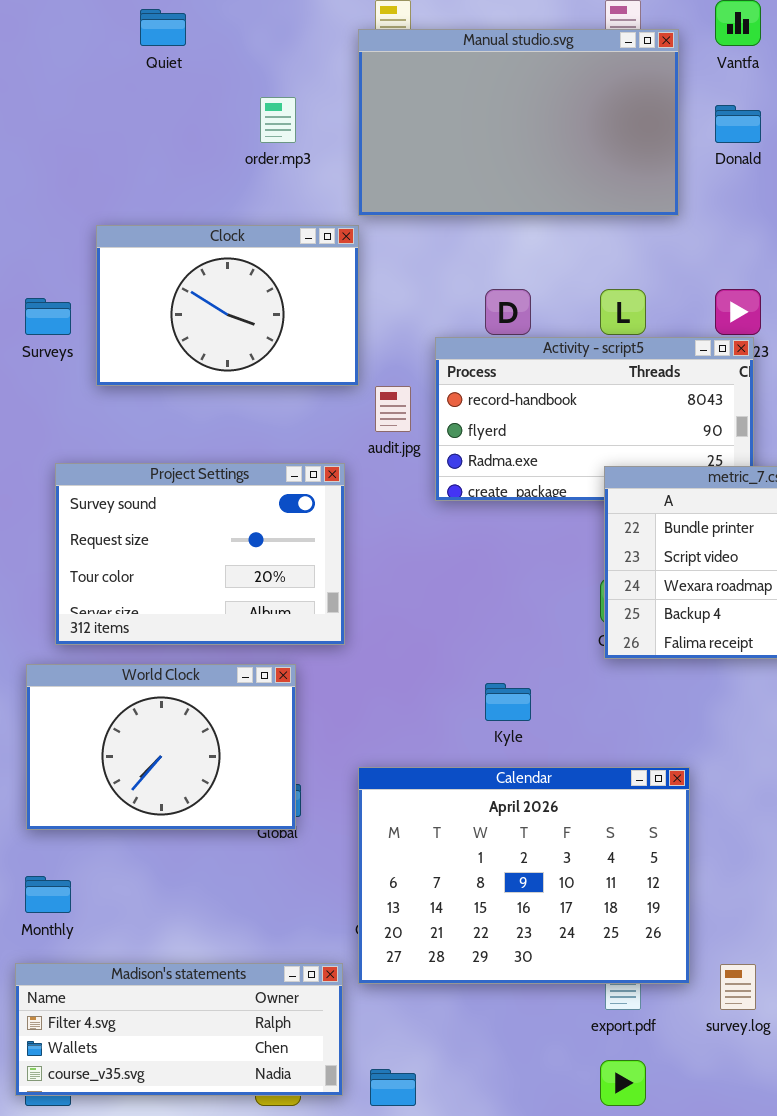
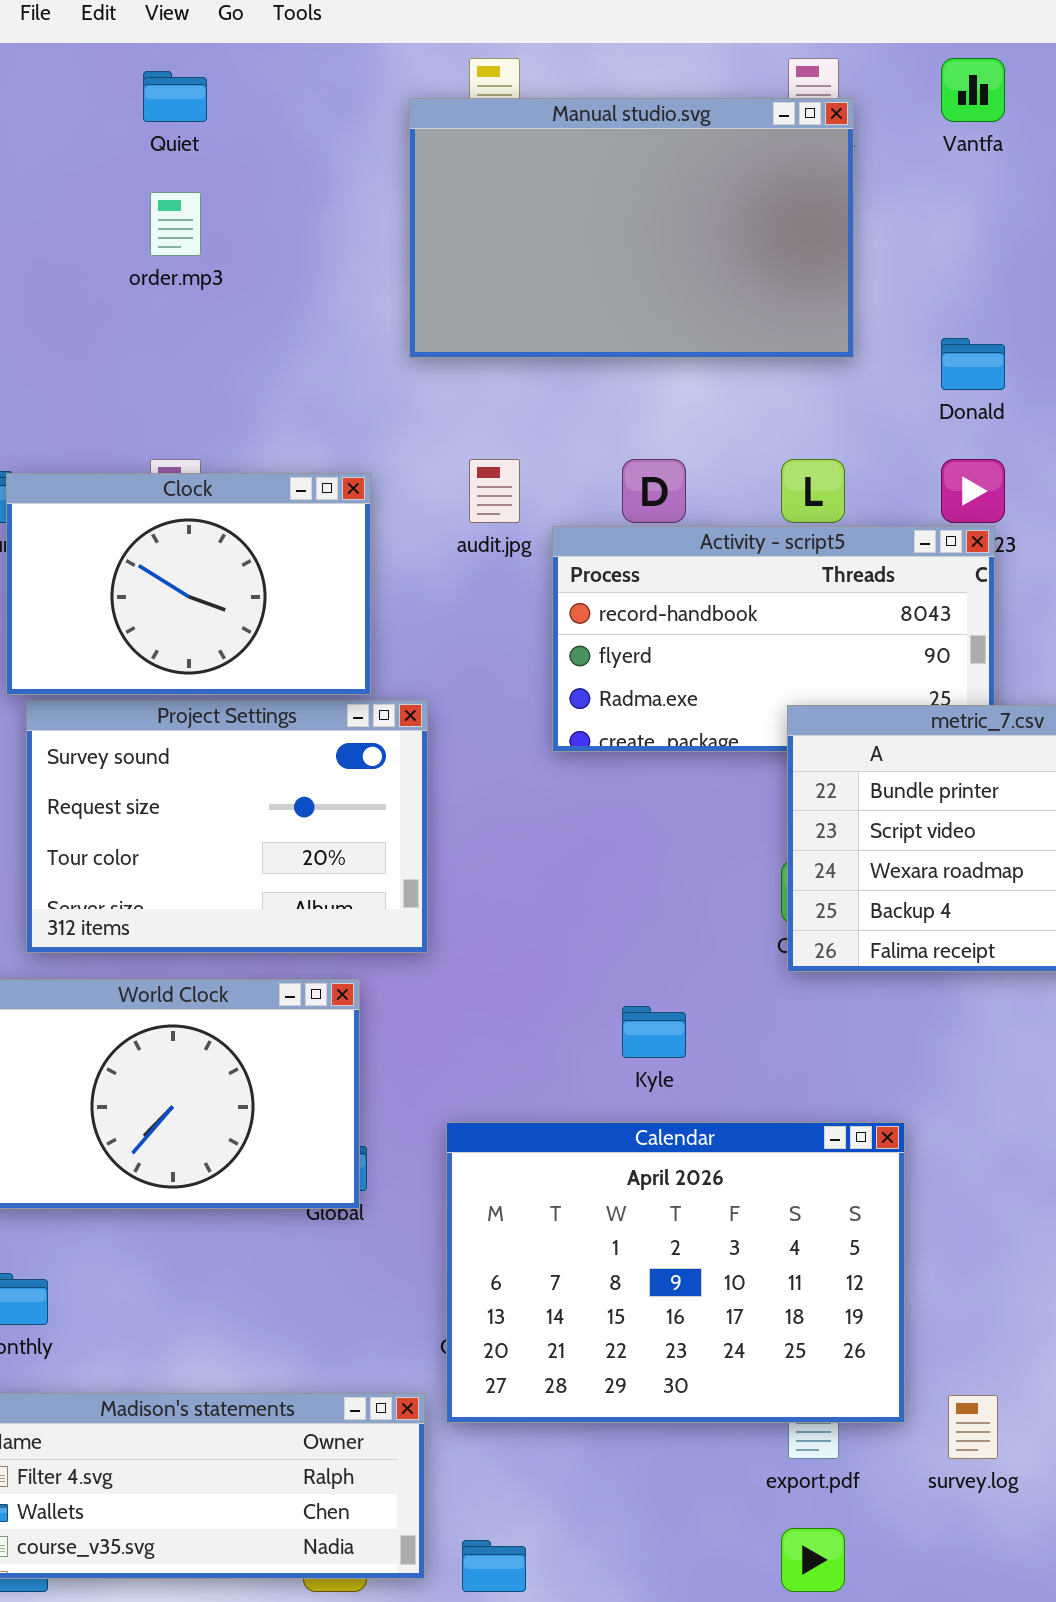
Manual studio.svg: [358,29,679,216] -> [409,98,854,358], moved
order.mp3: [260,97,296,143] -> [150,192,201,256], moved
Donald: [715,105,761,143] -> [941,338,1005,390], moved
Clock: [96,225,359,386] -> [6,473,371,695], moved
audit.jpg: [375,386,411,432] -> [469,459,520,523], moved

